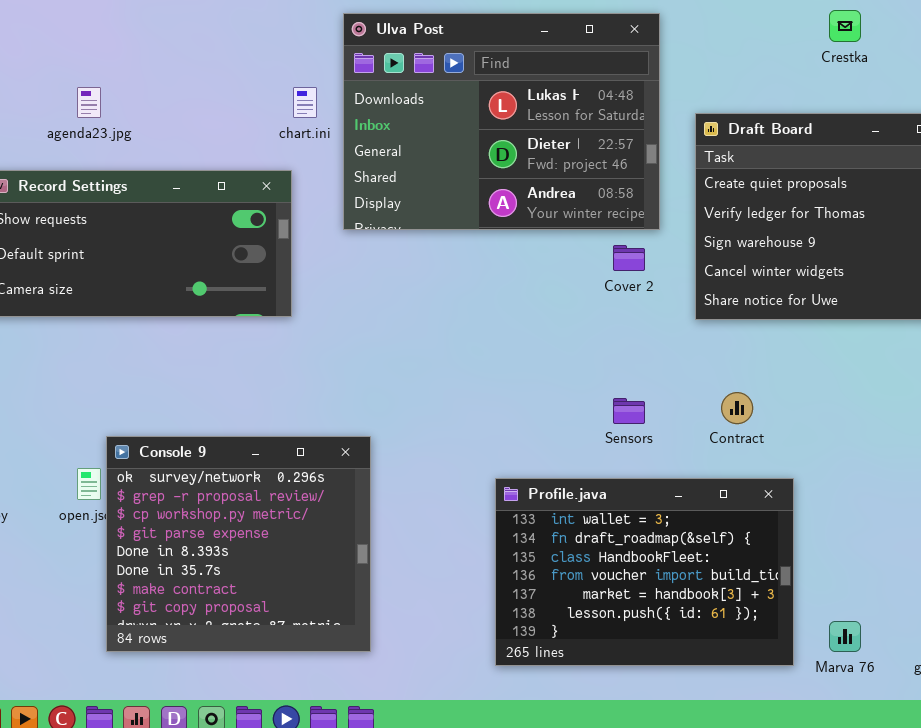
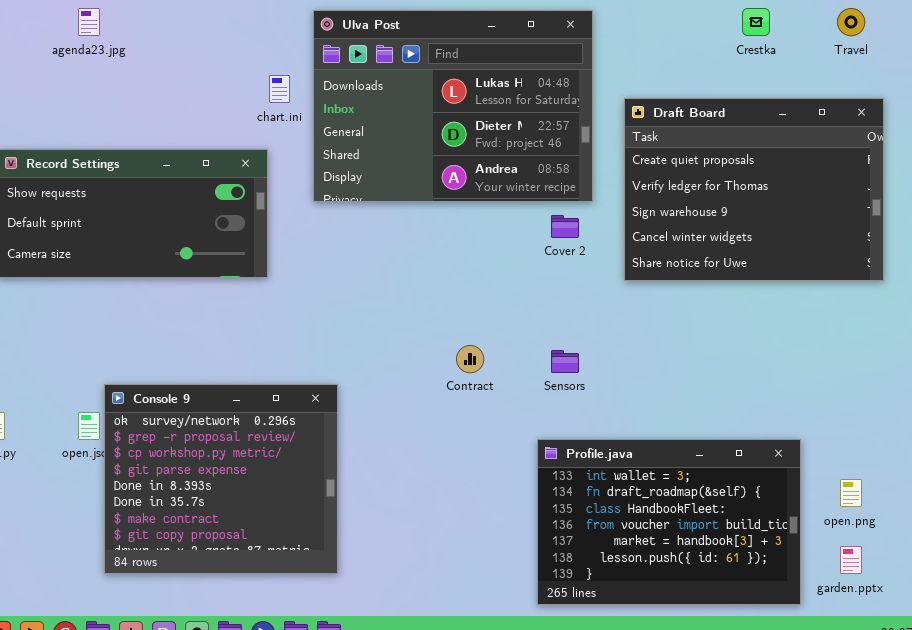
agenda23.jpg: [77,87,101,118] -> [78,8,100,36], moved
Contract: [721,392,753,424] -> [456,345,484,373], moved
Profile.java: [495,478,794,666] -> [537,439,801,605], moved

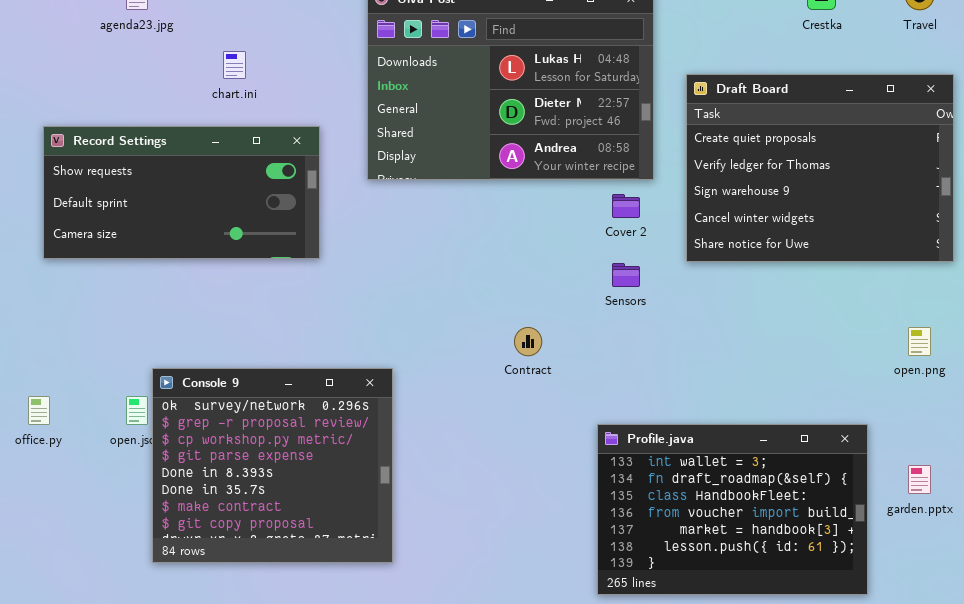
chart.ini: [269,75,290,103] -> [223,51,246,79], moved
Sensors: [551,350,579,373] -> [612,263,640,287], moved
open.png: [840,479,862,507] -> [908,327,931,356], moved
garden.pptx: [840,546,862,574] -> [908,465,931,494], moved

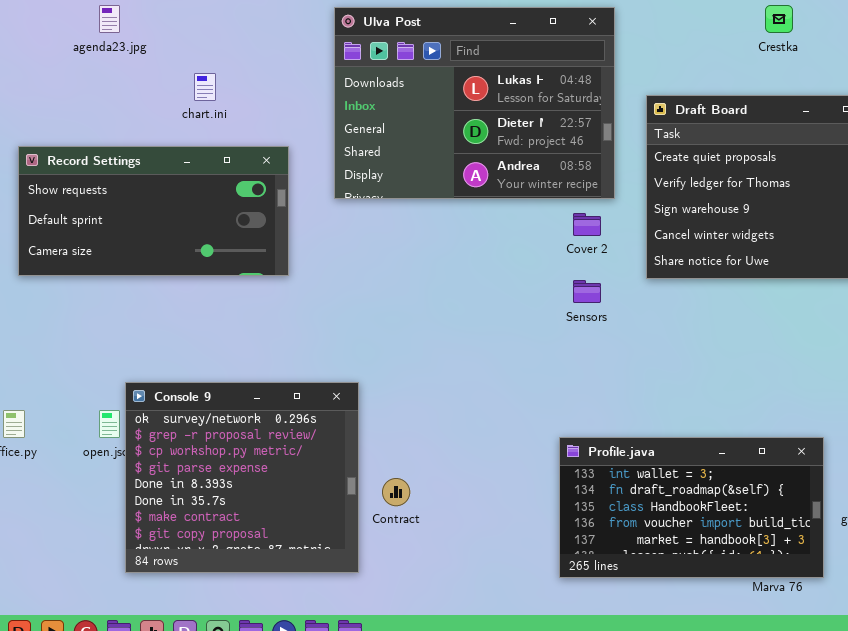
Contract: [514,327,542,356] -> [382,478,410,506], moved
Profile.java: [597,424,868,595] -> [559,437,824,578], resized

